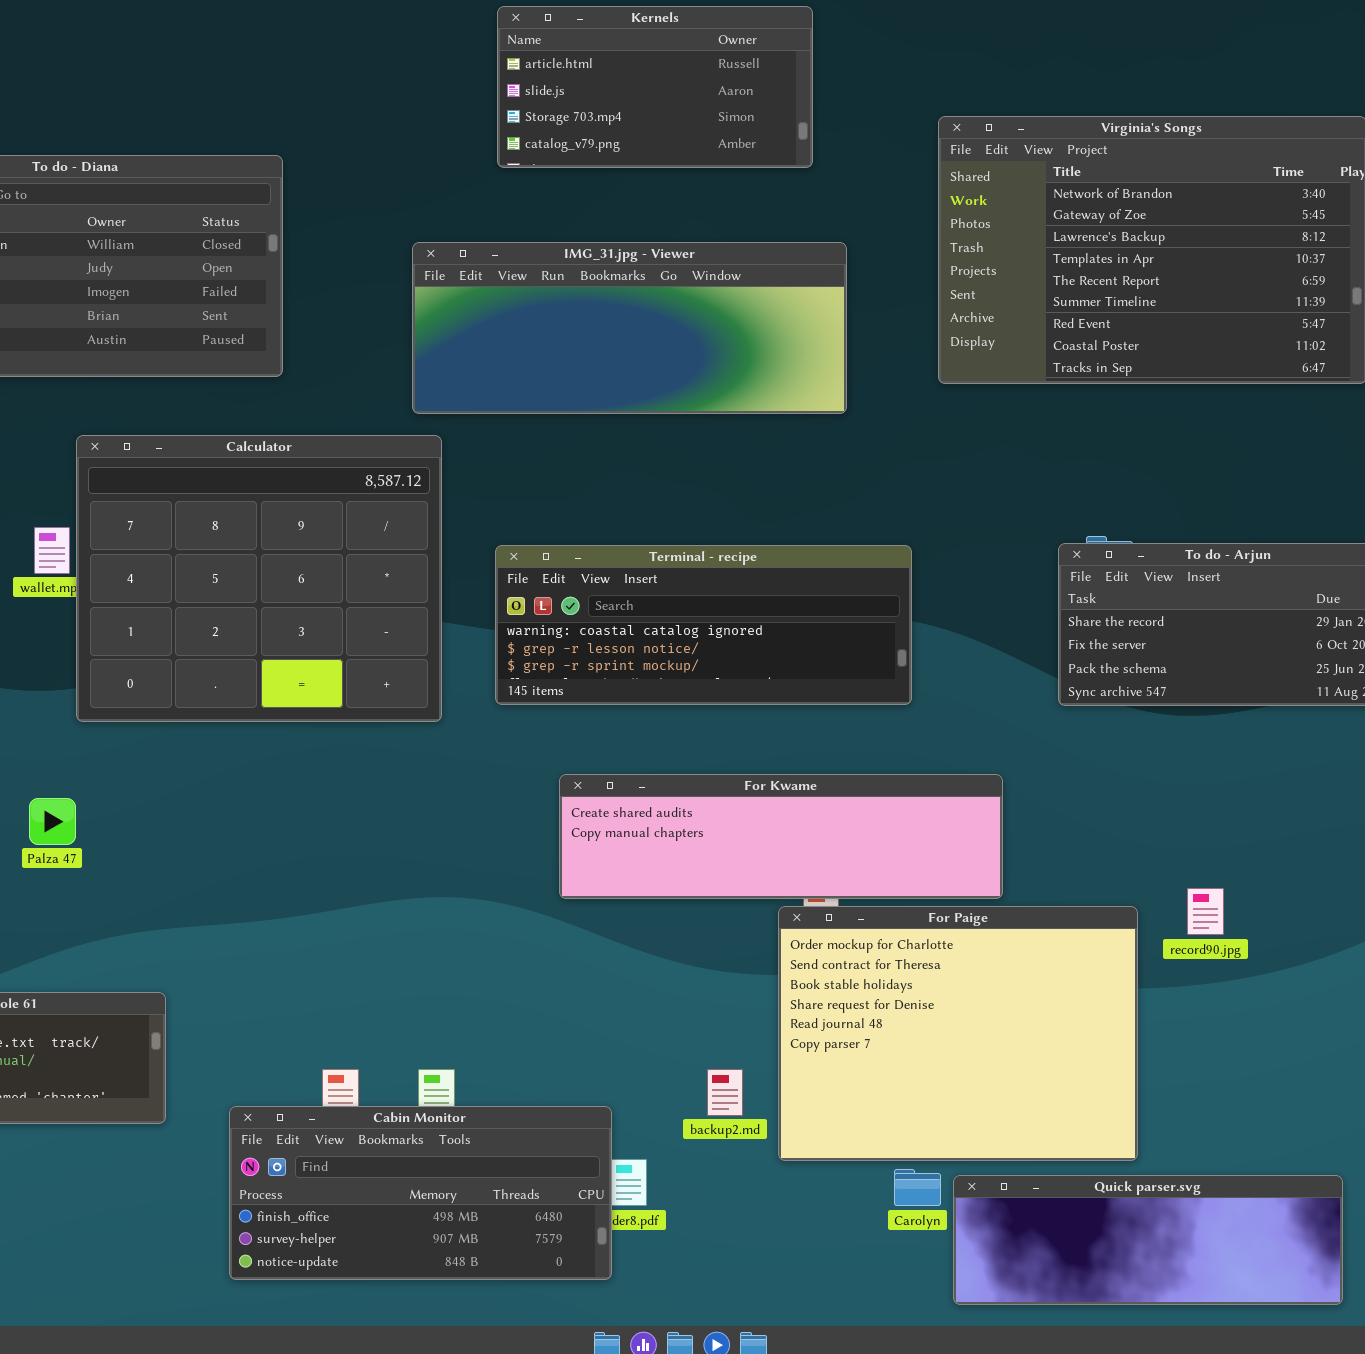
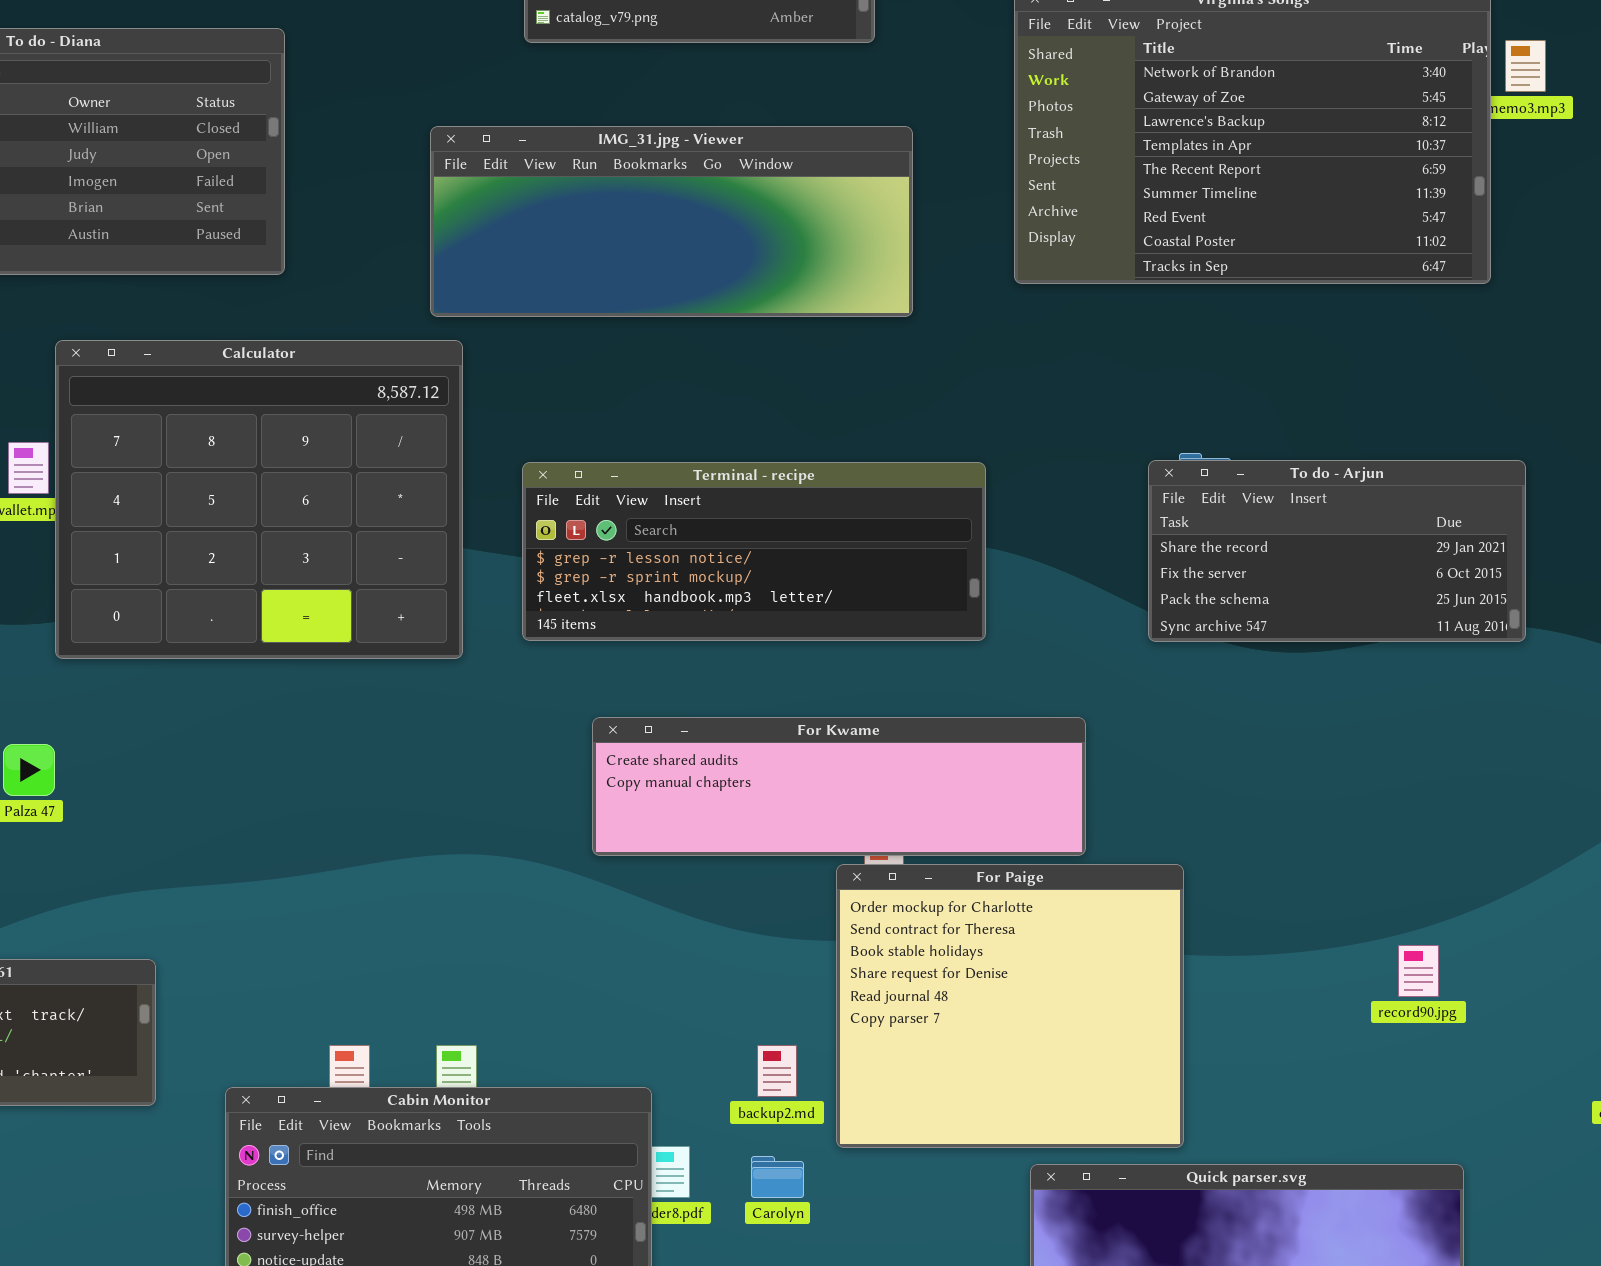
Terminal - recipe: [495,545,912,705] -> [522,462,986,641], scrolled down 1 row
record90.jpg: [1187,888,1224,935] -> [1398,945,1439,997], moved
For Paige: [778,906,1138,1161] -> [836,864,1184,1148], resized
Carolyn: [894,1169,941,1206] -> [751,1156,804,1198], moved

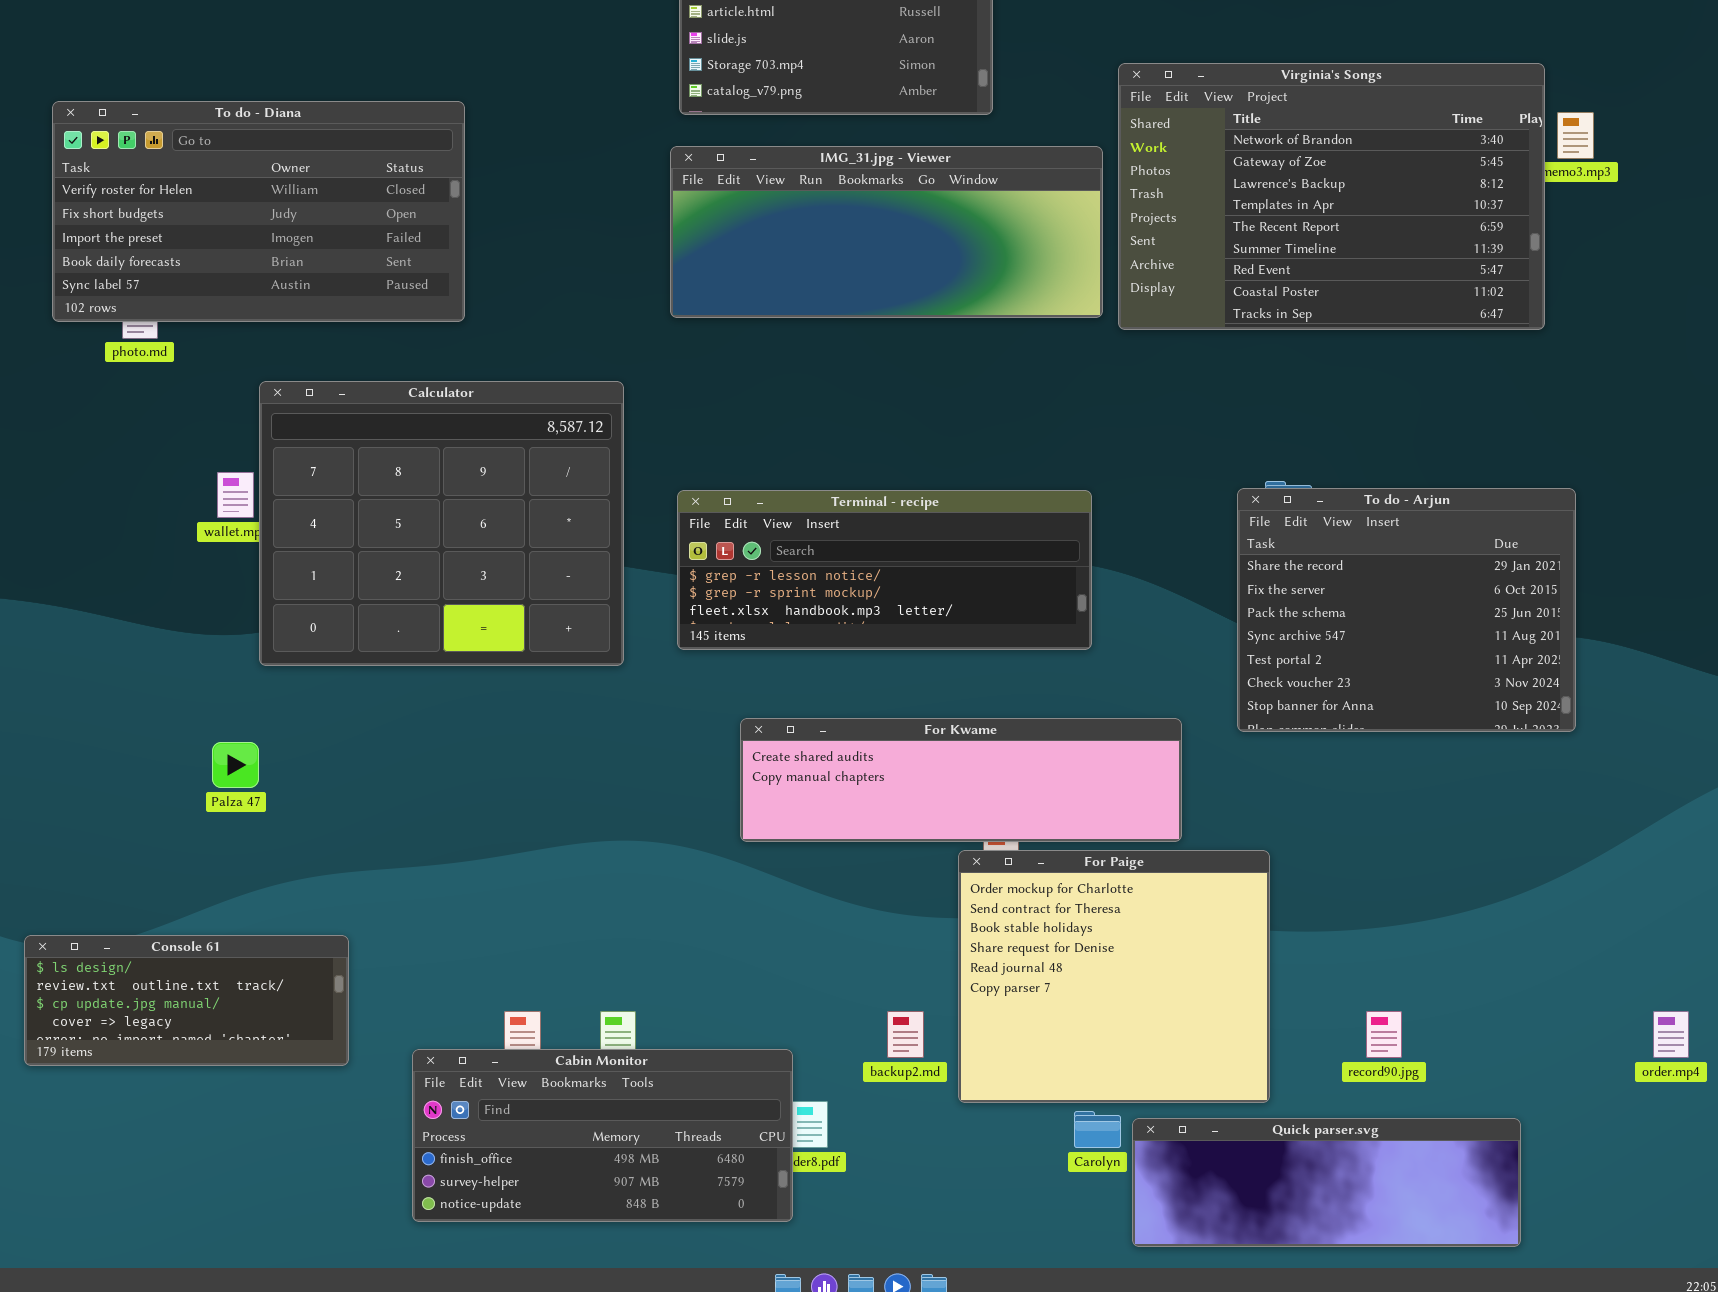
IMG_31.jpg - Viewer: [430,126,913,317] -> [670,146,1103,318], moved
To do - Arjun: [1148,460,1526,642] -> [1237,488,1576,732], resized
record90.jpg: [1398,945,1439,997] -> [1366,1011,1402,1058], moved
Carolyn: [751,1156,804,1198] -> [1074,1111,1121,1148], moved

